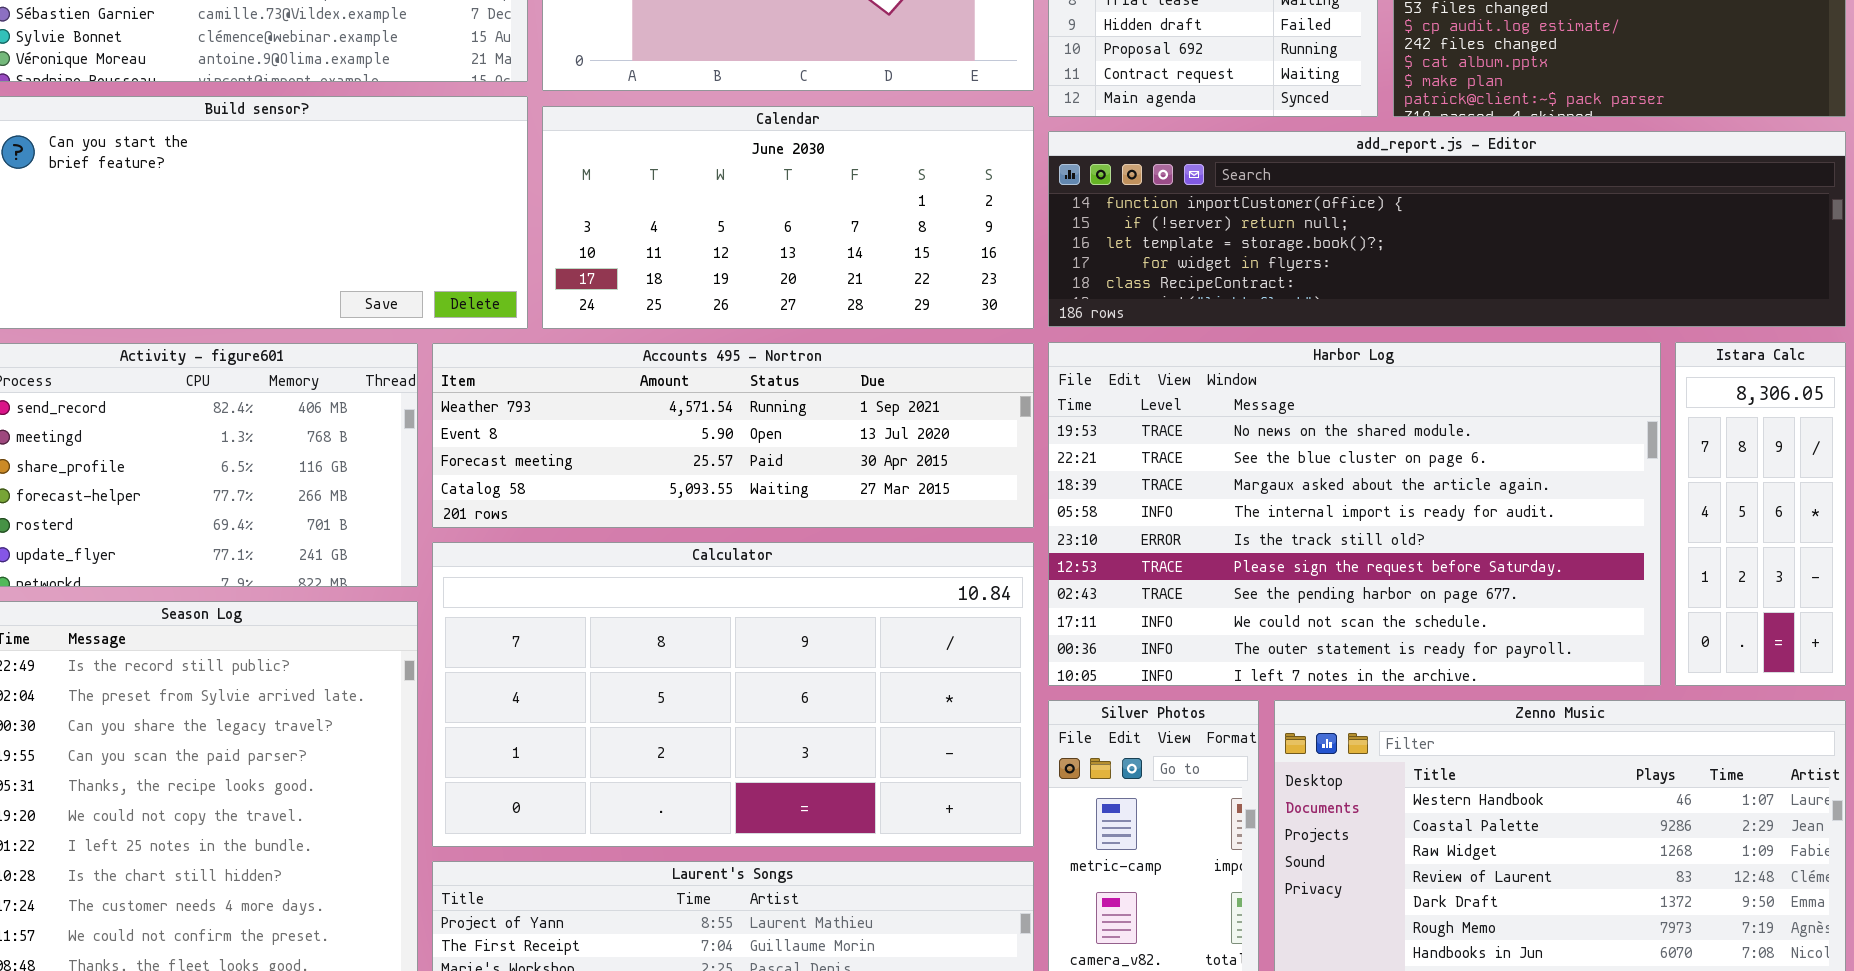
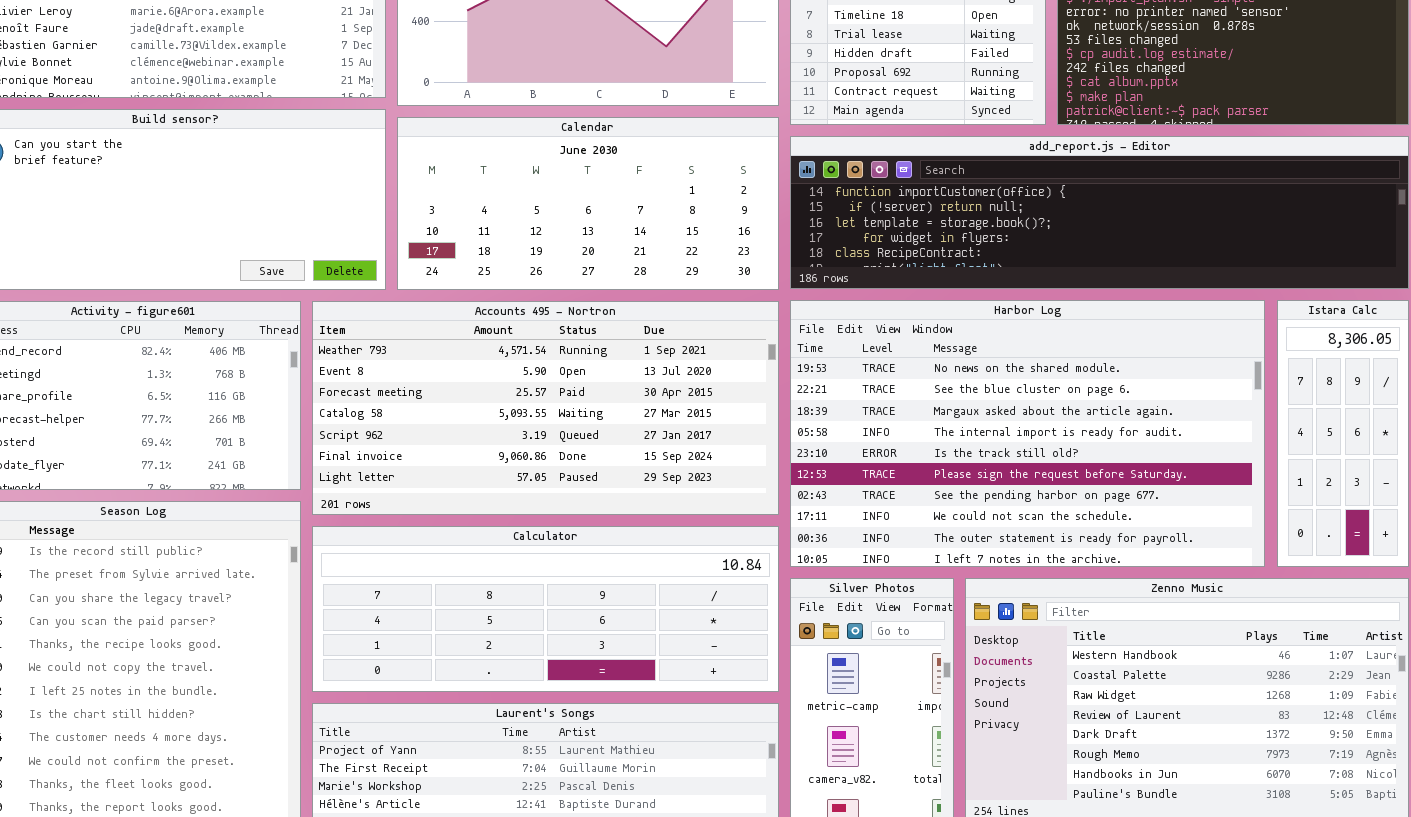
Accounts 495 - Nortron: [432,343,1034,528] -> [312,301,779,515], resized
Calculator: [432,542,1034,847] -> [312,526,779,692], resized

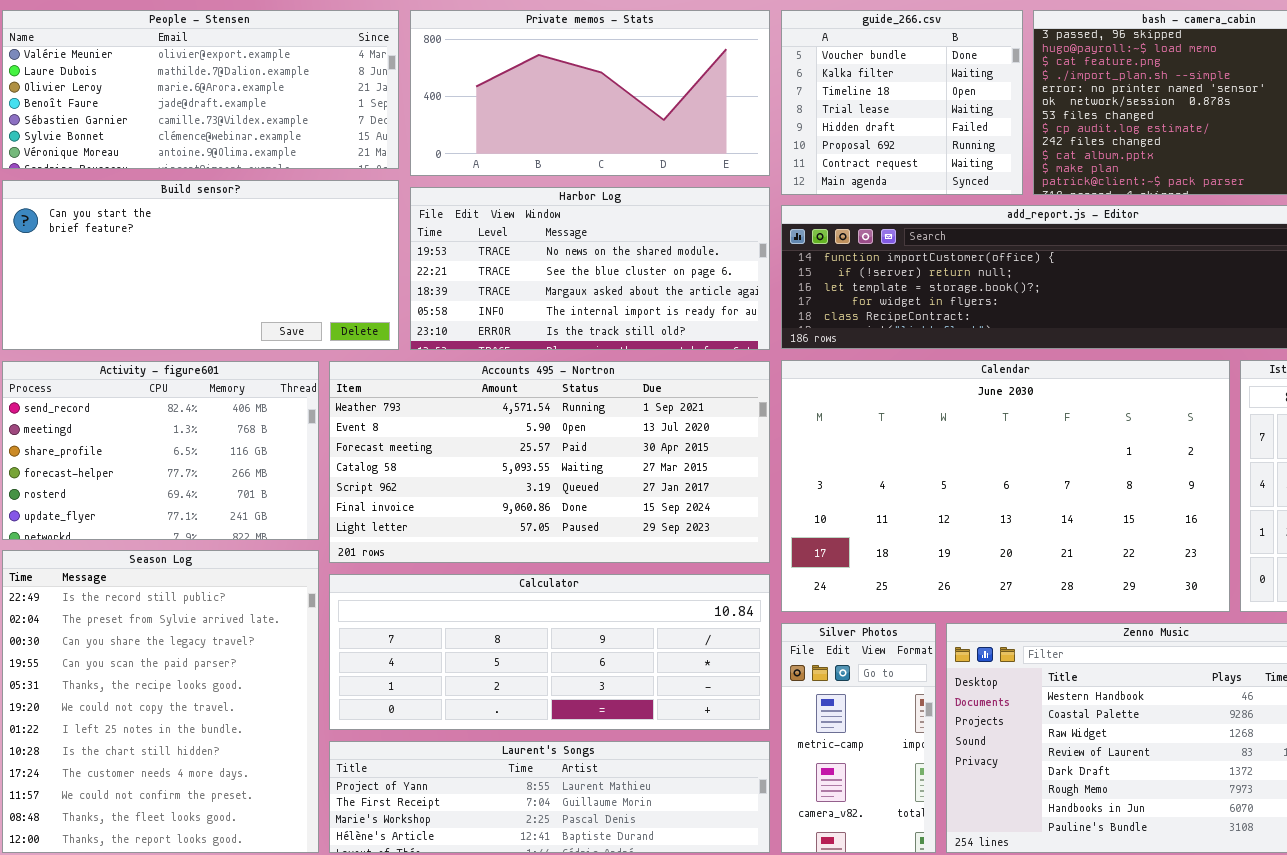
Calendar: [397,117,779,290] -> [781,360,1230,612], moved, resized
Harbor Log: [790,300,1265,567] -> [410,187,770,350], moved, resized

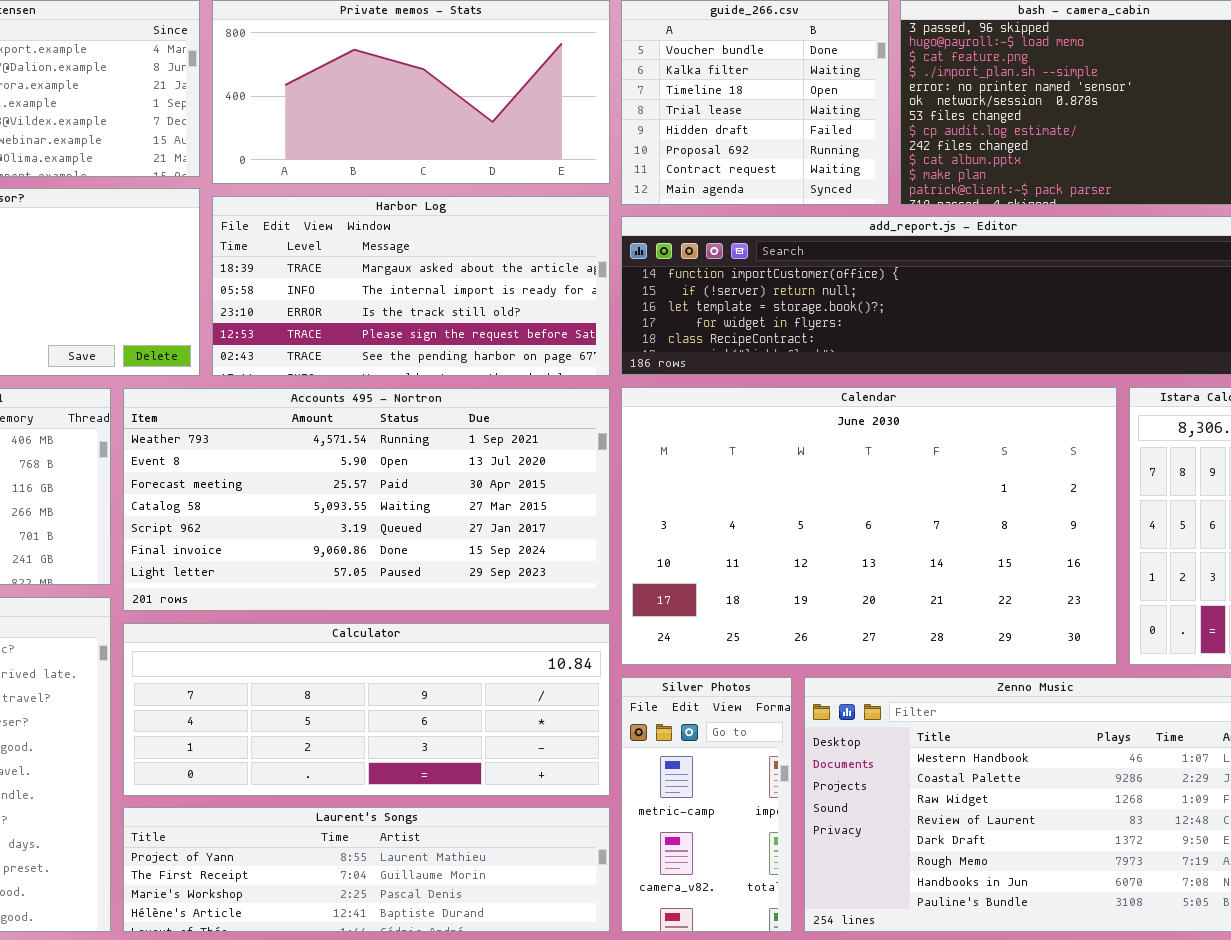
Harbor Log: [410,187,770,350] -> [212,196,610,376], scrolled down 2 rows

